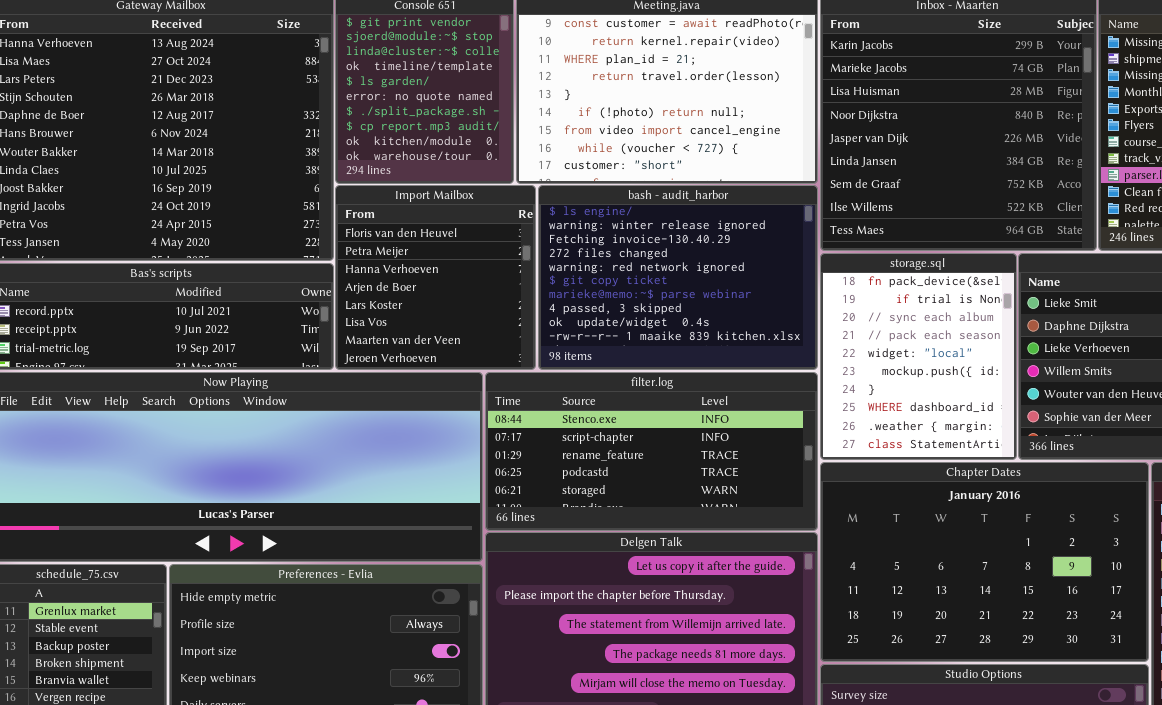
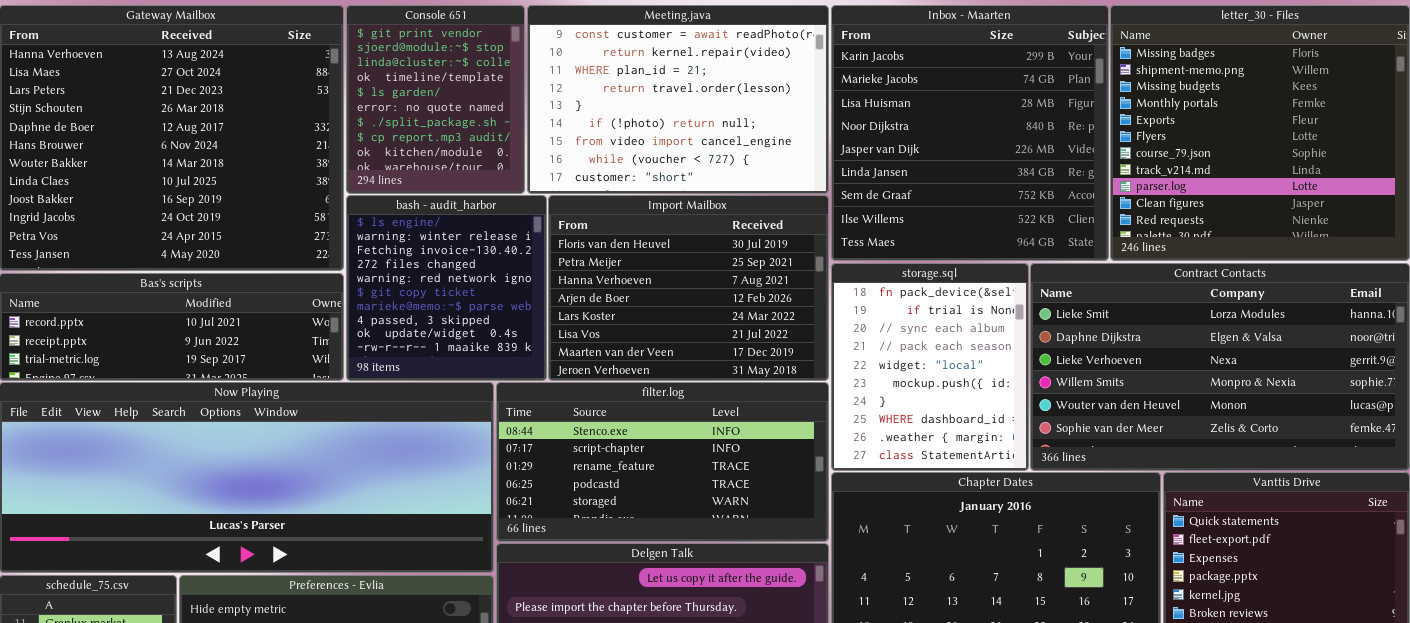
Import Mailbox: [335,185,536,370] -> [548,195,829,381], moved, resized
bash - audit_harbor: [538,185,818,370] -> [346,195,547,381], moved, resized

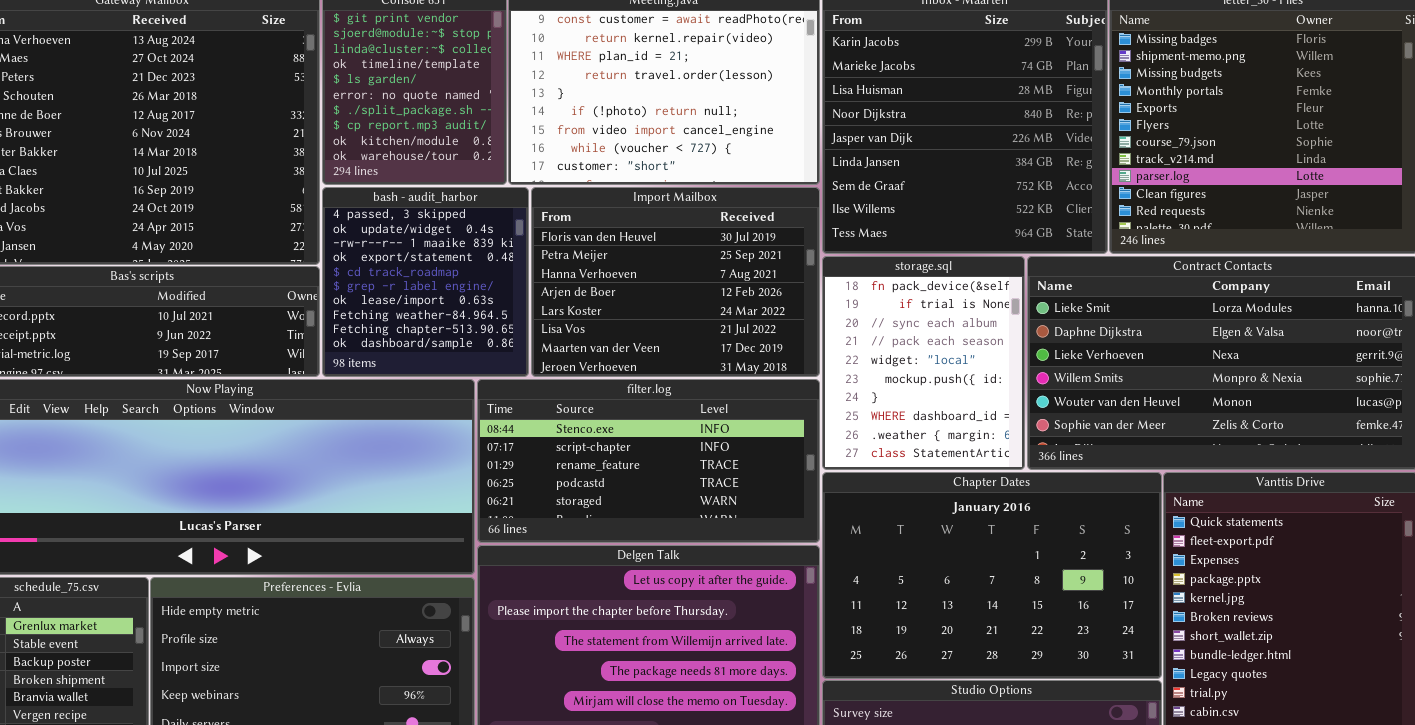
bash - audit_harbor: [346,195,547,381] -> [322,187,529,377], scrolled down 7 rows

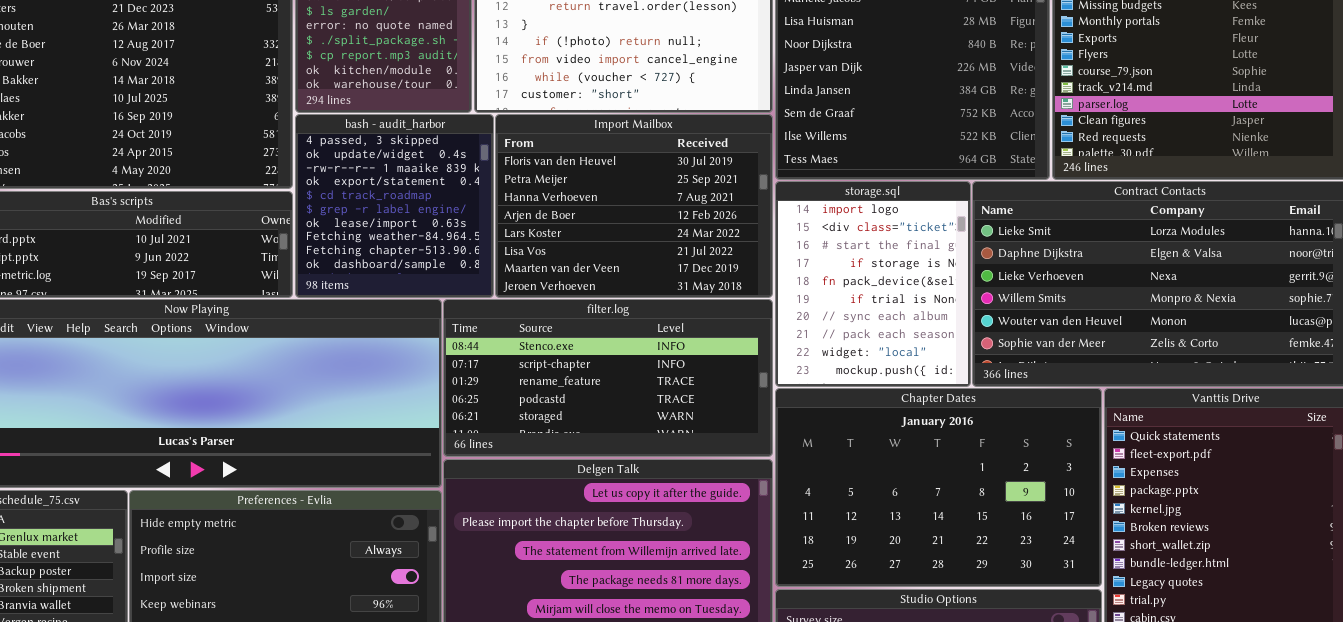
storage.sql: [822,256,1025,470] -> [775,181,971,387], scrolled up 4 rows

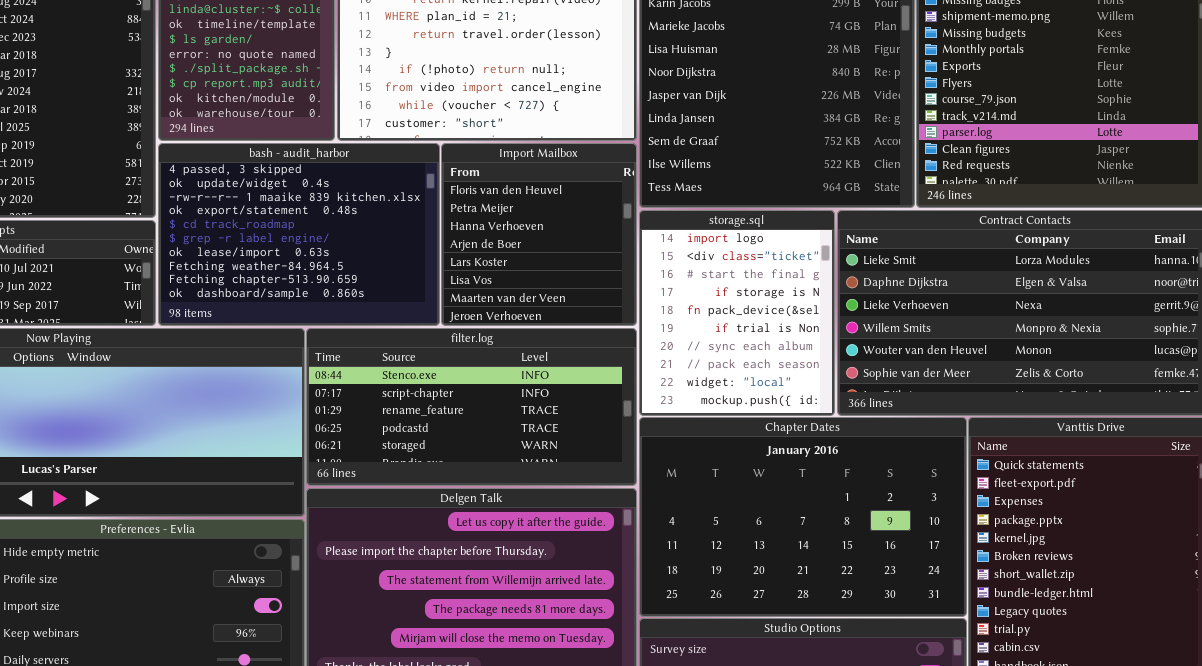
bash - audit_harbor: [295,114,494,298] -> [158,143,440,326], resized
Import Mailbox: [495,114,773,298] -> [441,143,637,326], resized

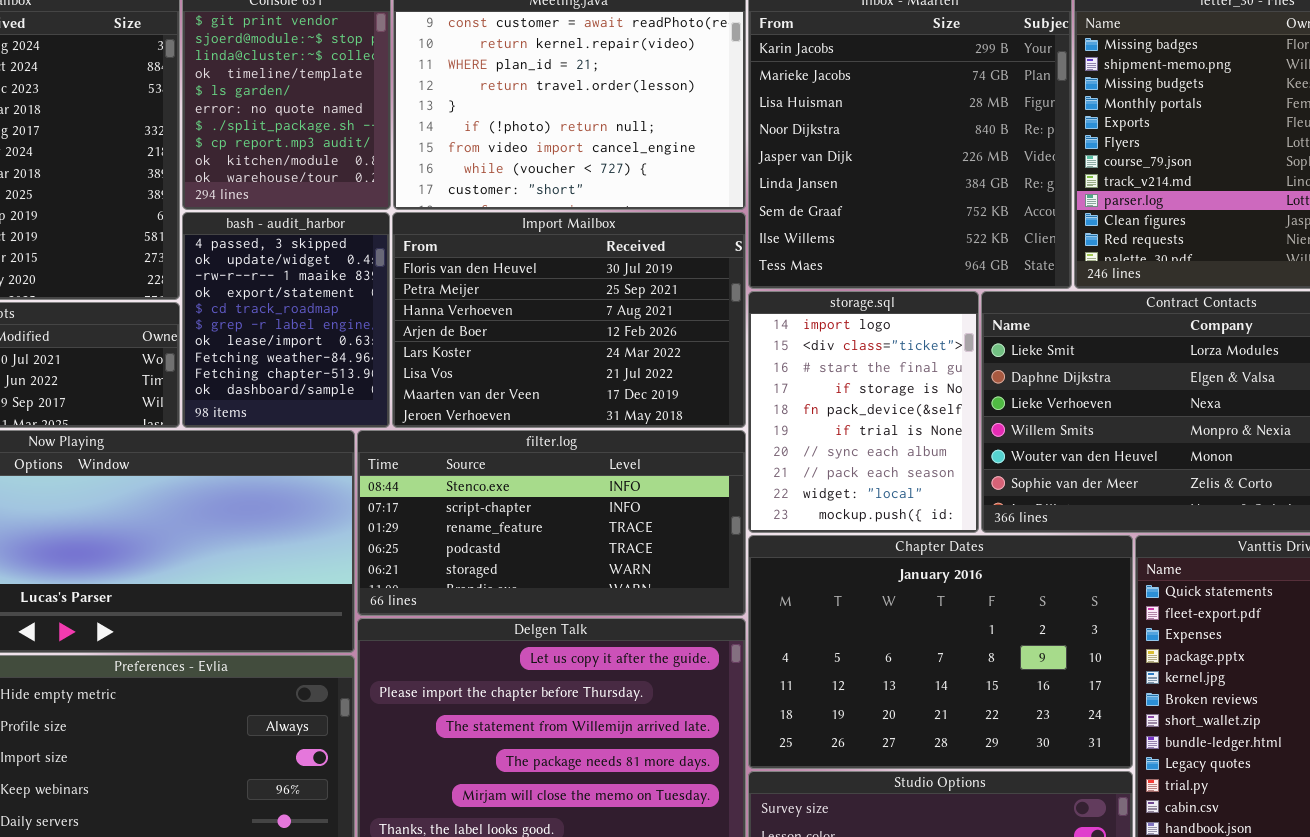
bash - audit_harbor: [158,143,440,326] -> [182,212,390,428], resized
Import Mailbox: [441,143,637,326] -> [392,212,746,428], resized

